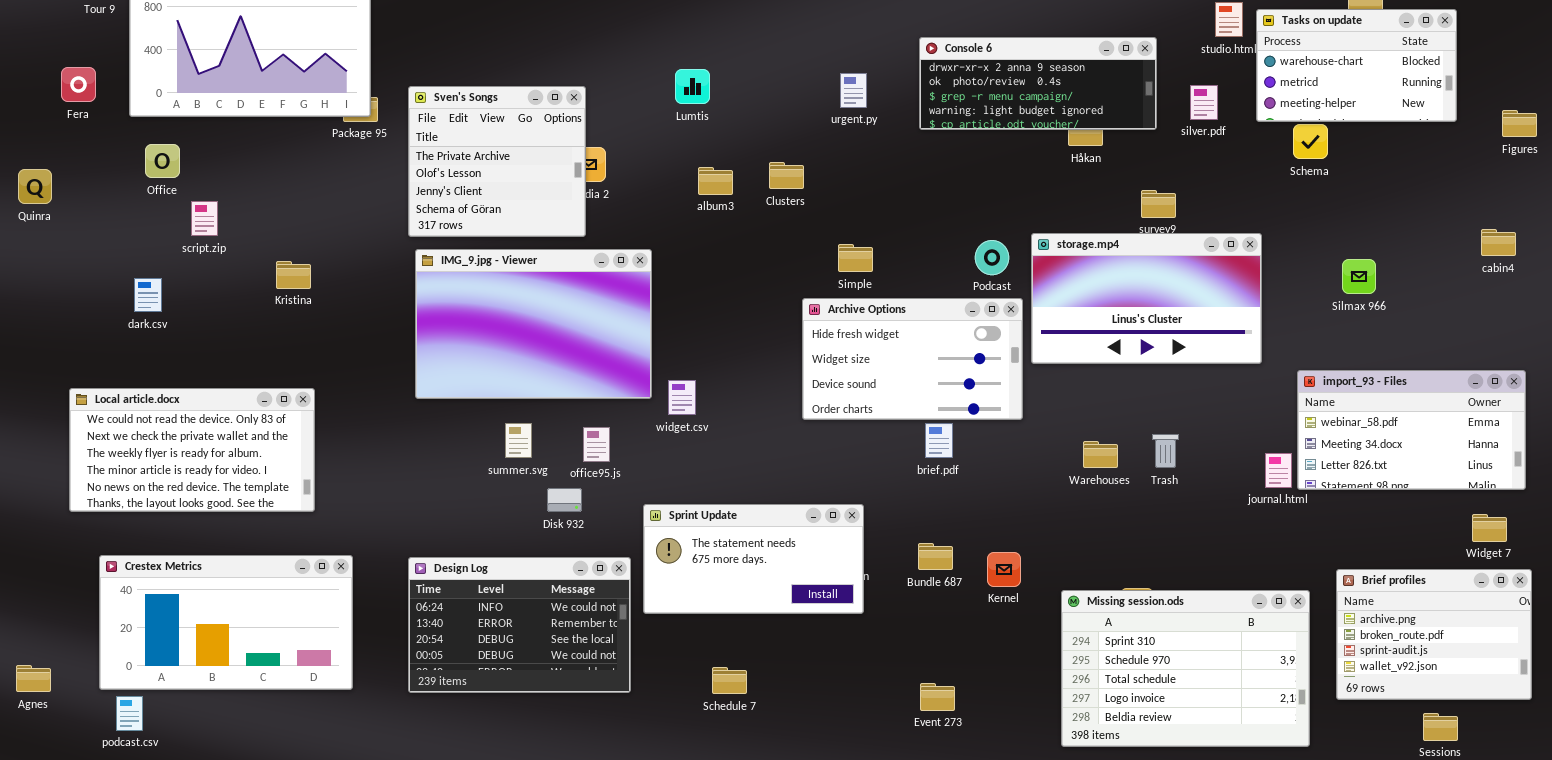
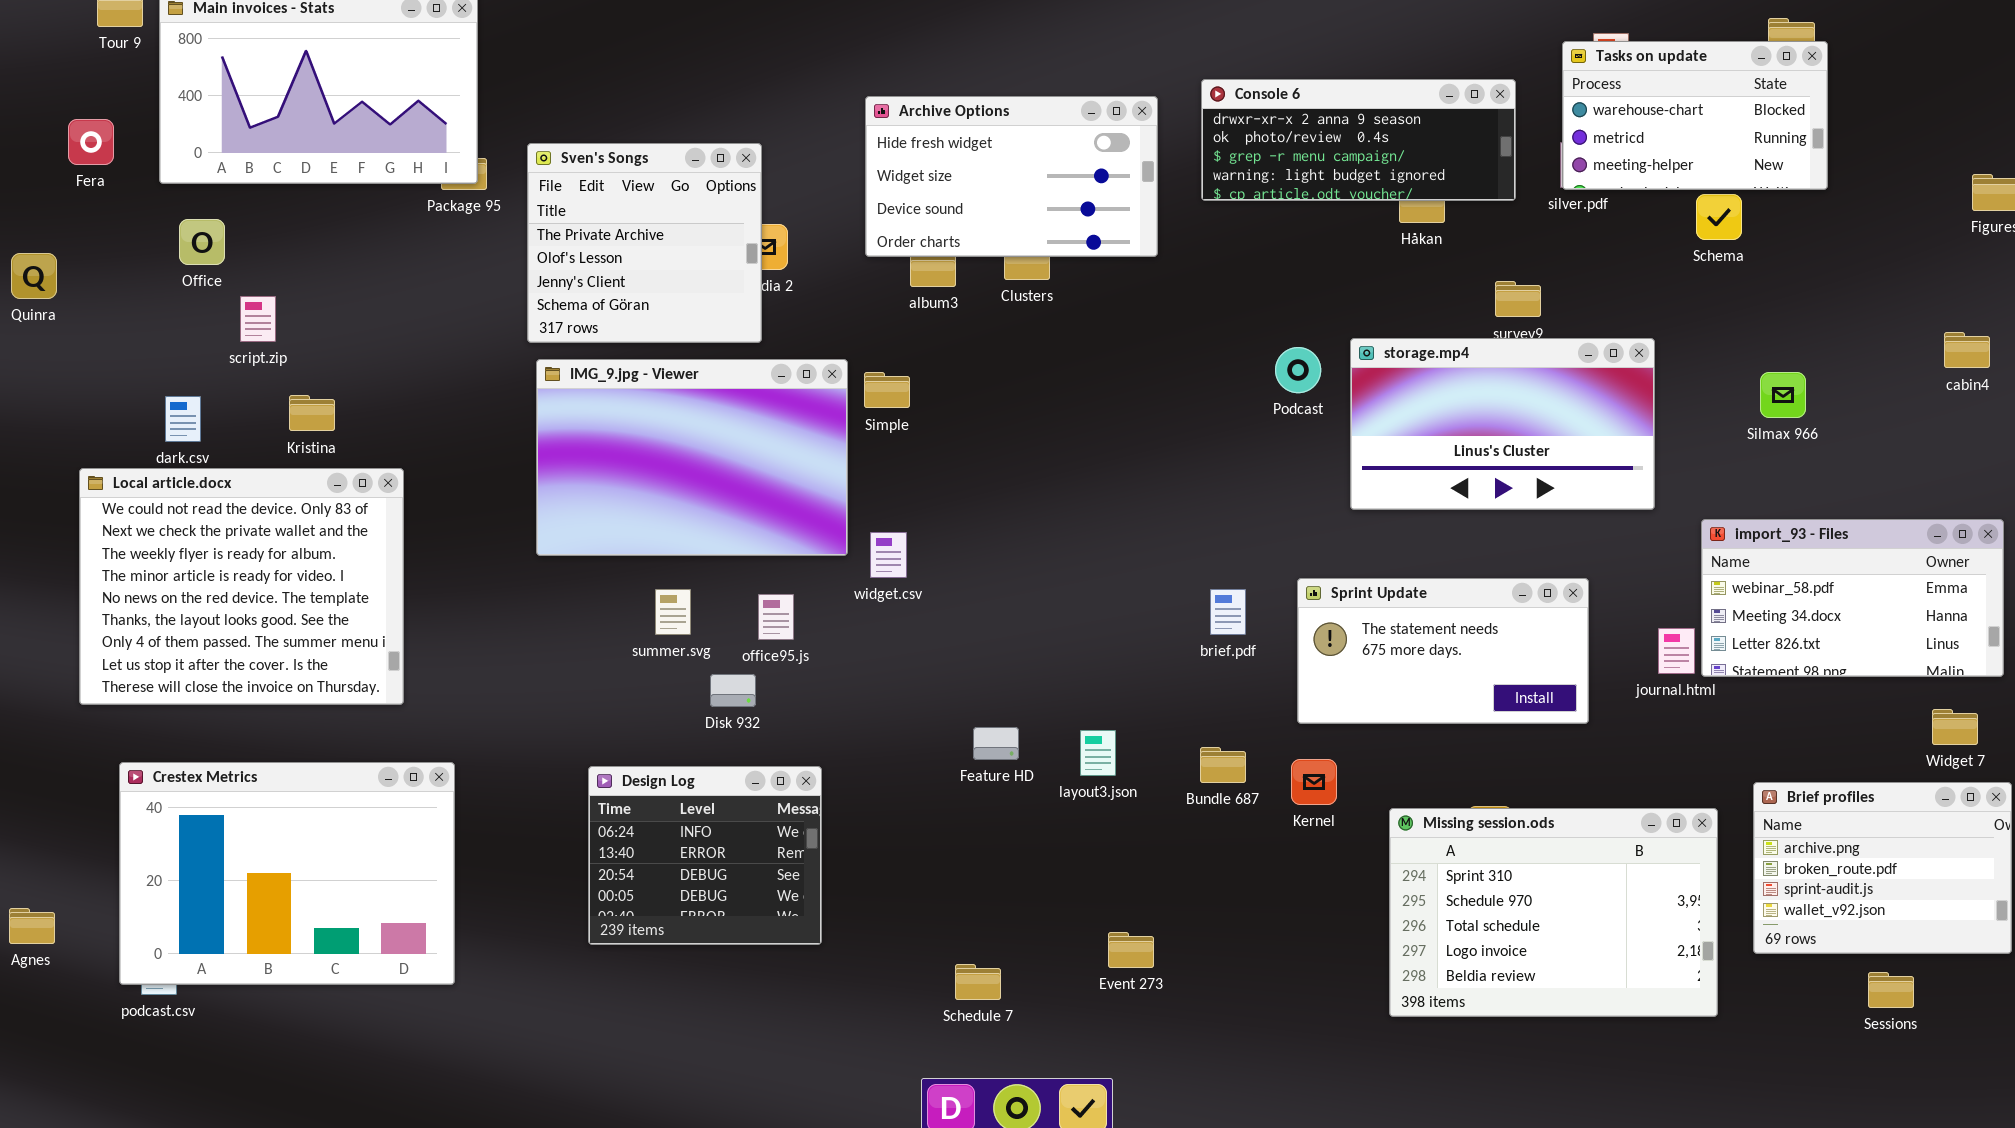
Tasks on update: [1256,9,1457,122] -> [1562,41,1828,190], moved
Simple: [838,244,873,272] -> [864,372,910,408], moved
Kristina: [276,261,311,289] -> [289,395,335,431], moved
Archive Options: [802,298,1023,420] -> [865,96,1158,257], moved
Local article.docx: [69,388,315,512] -> [79,468,404,705], resized
Sprint Update: [643,504,864,614] -> [1297,578,1589,724], moved
Crestex Metrics: [99,555,353,690] -> [119,762,455,985], resized
Design Log: [408,557,631,693] -> [588,766,822,945], resized
Schedule 7: [712,667,747,694] -> [955,964,1001,1000], moved
Event 273: [920,683,955,711] -> [1108,932,1154,968], moved

